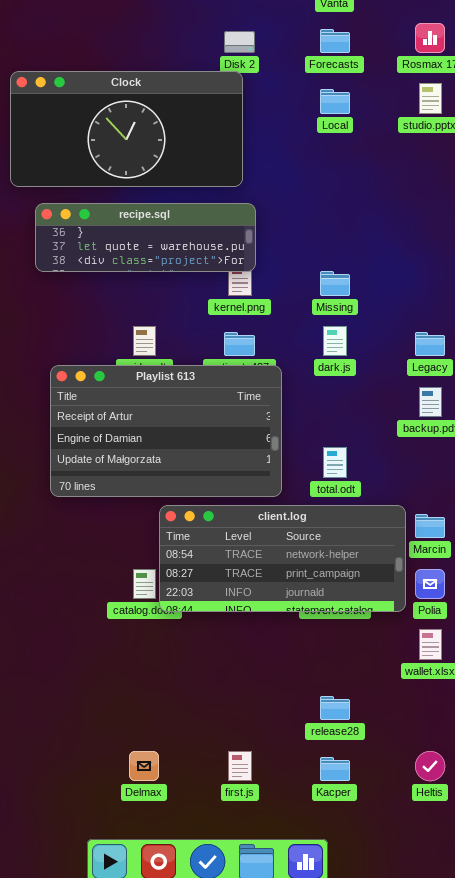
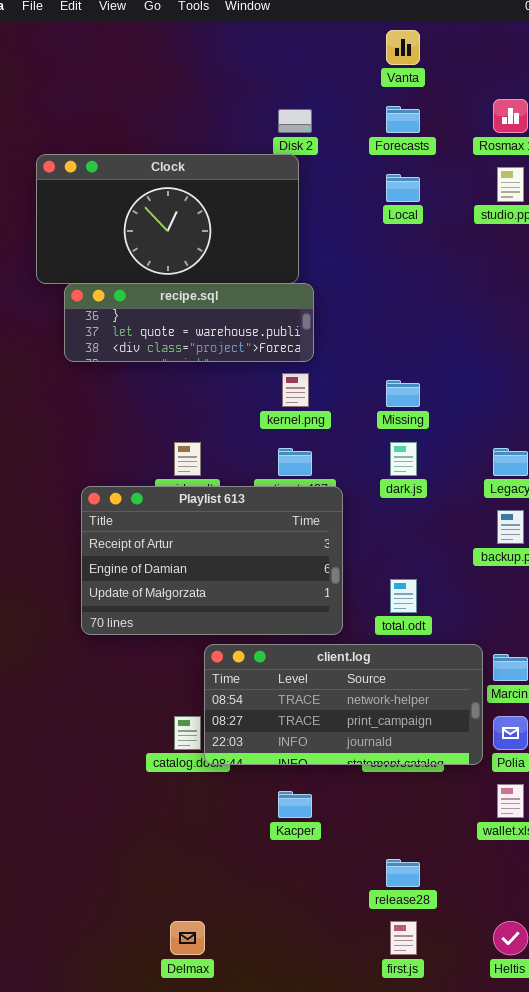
recipe.sql: [35,203,256,272] -> [64,283,314,362], moved
first.js: [228,751,252,781] -> [390,921,417,955], moved
Kacper: [320,757,350,781] -> [278,791,312,818], moved

